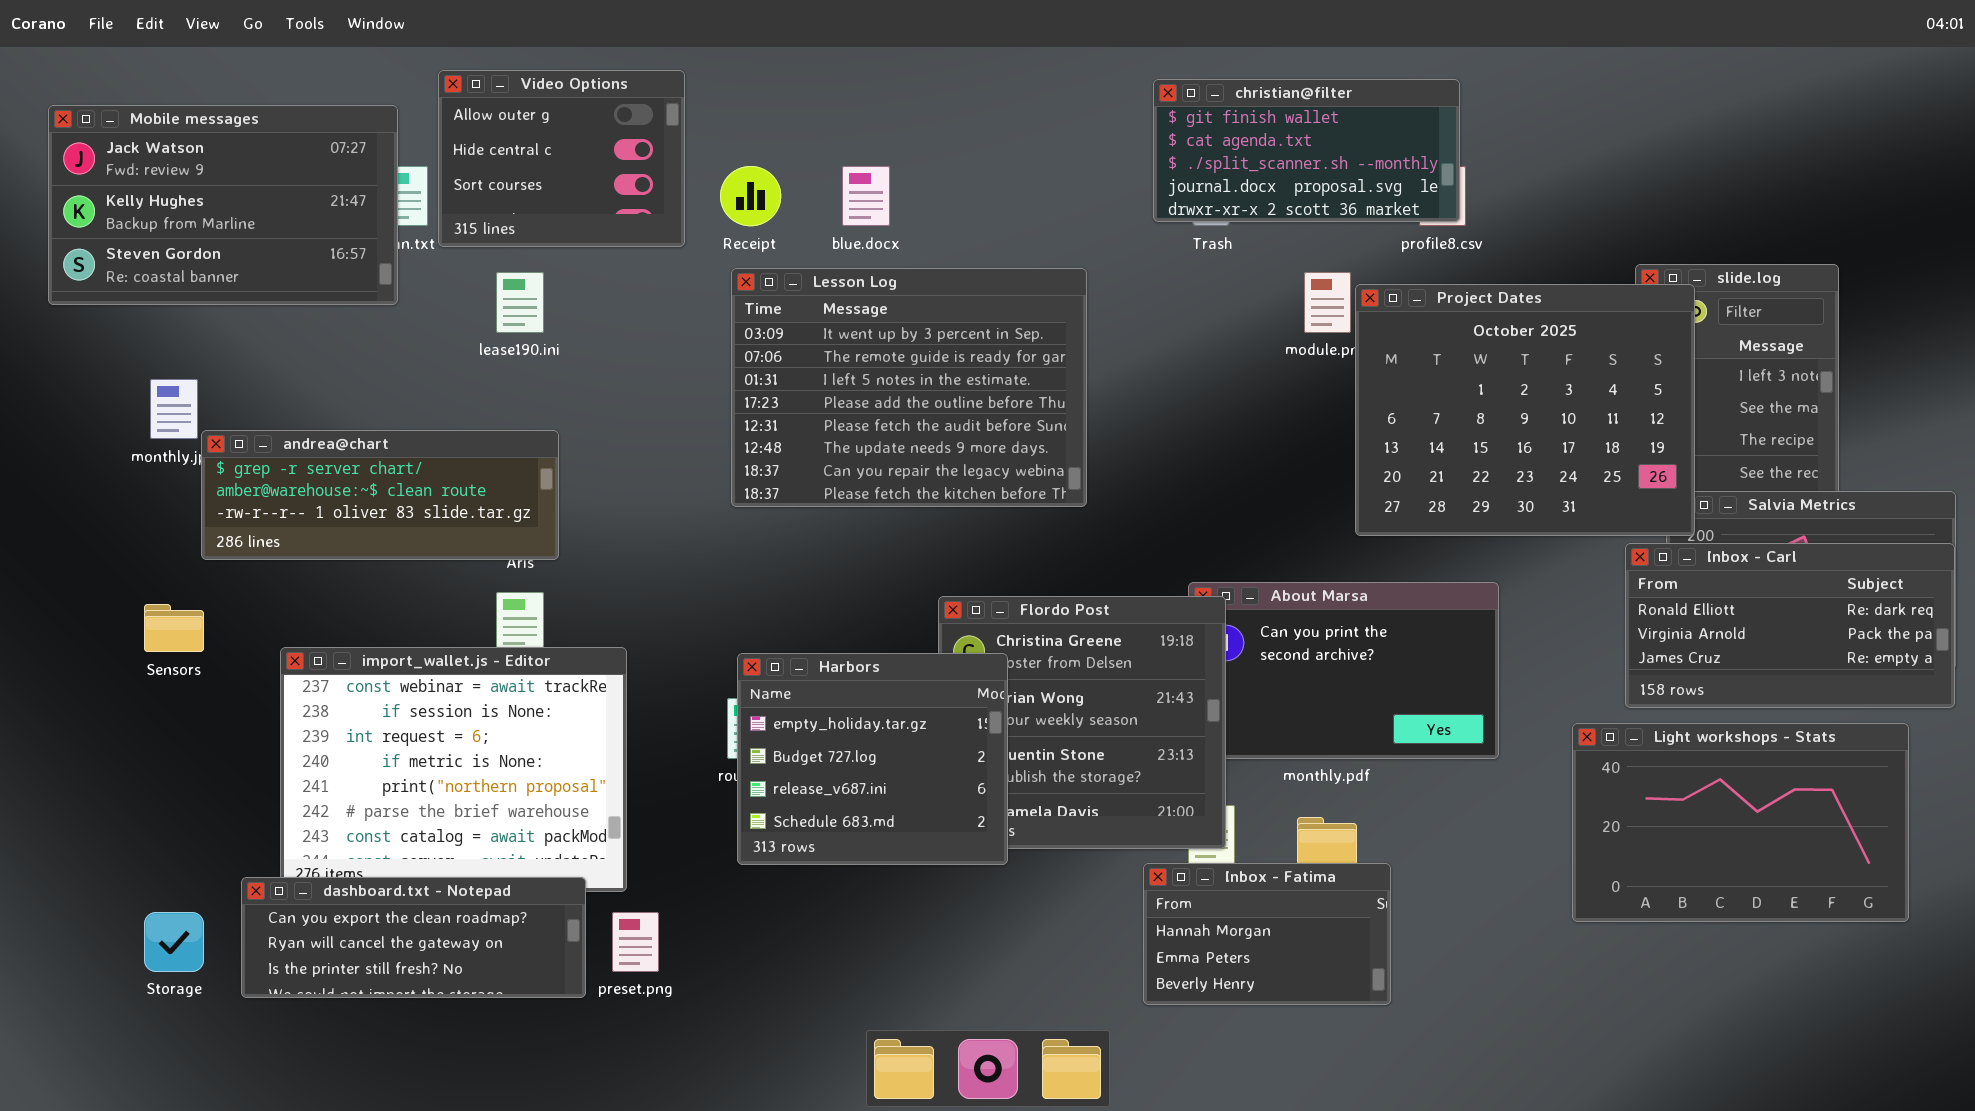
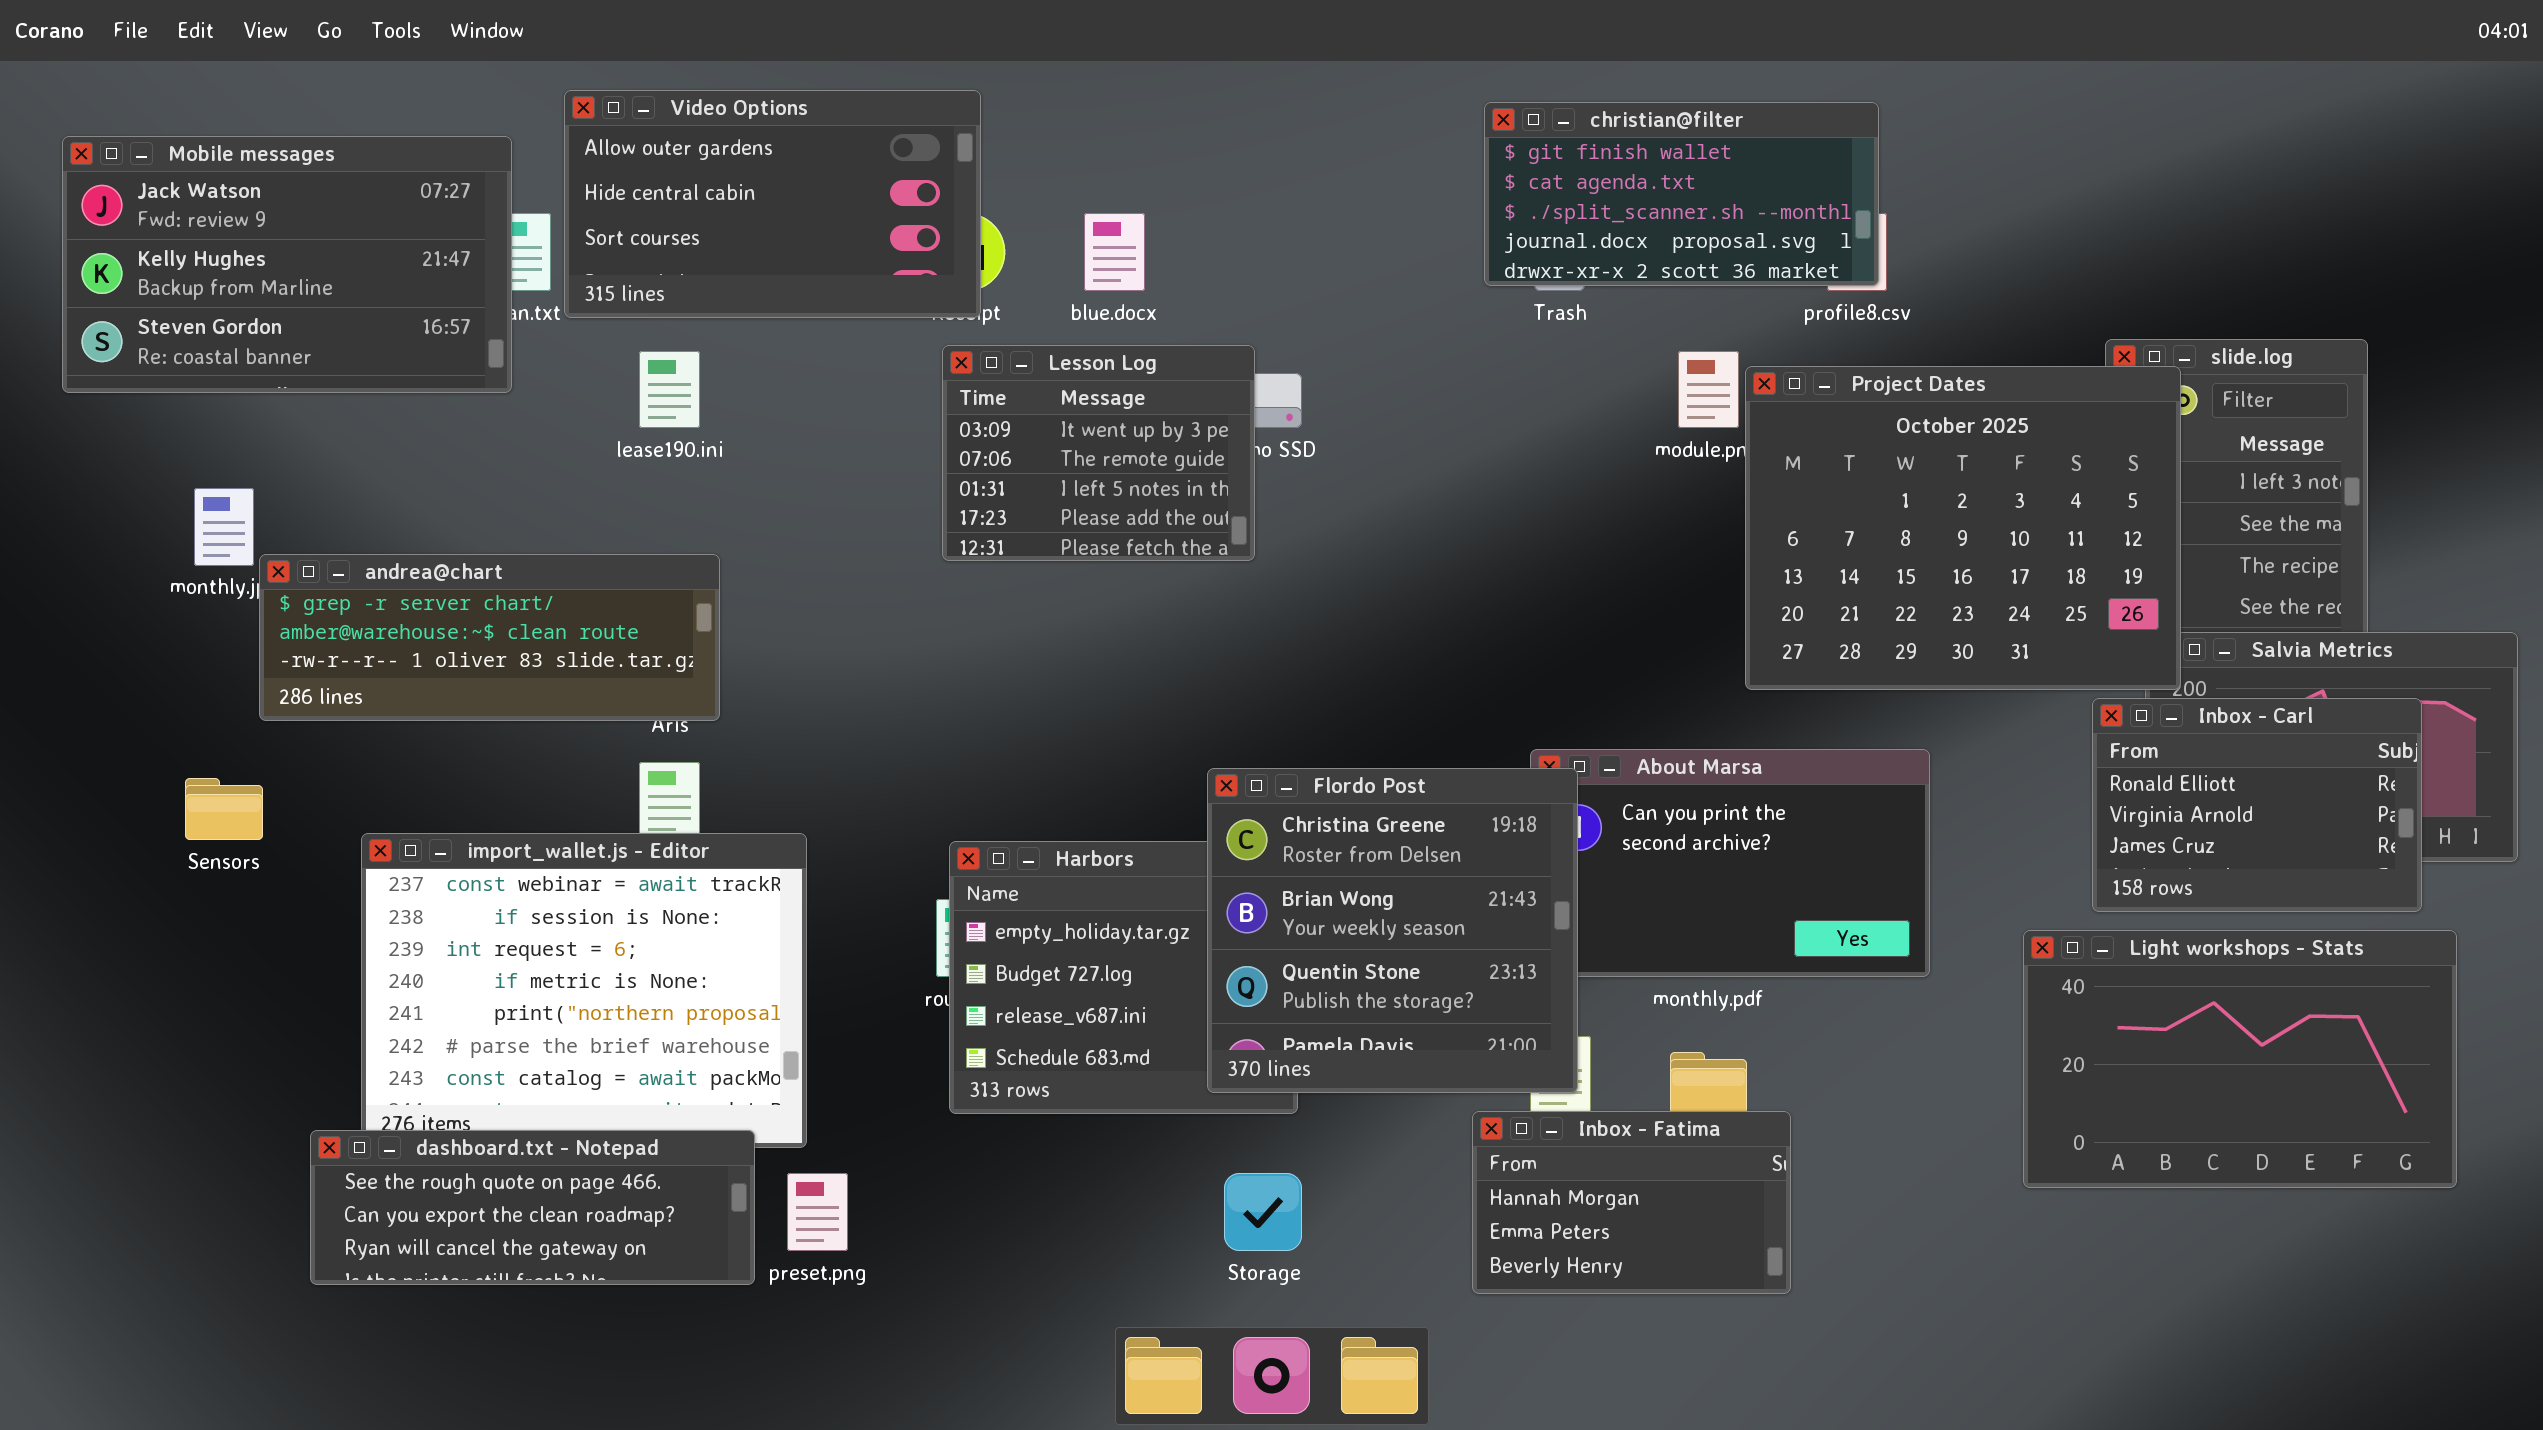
Video Options: [438,70,685,247] -> [564,90,981,318], resized
Lesson Log: [731,268,1087,507] -> [942,345,1255,561], resized
Inbox - Carl: [1625,543,1955,708] -> [2092,698,2422,912], resized
Flordo Post: [938,596,1226,849] -> [1207,768,1578,1093], raised
dashboard.txt - Notepad: [241,877,586,998] -> [310,1130,755,1285], scrolled up 1 row
Storage: [144,912,204,972] -> [1224,1173,1302,1251], moved

